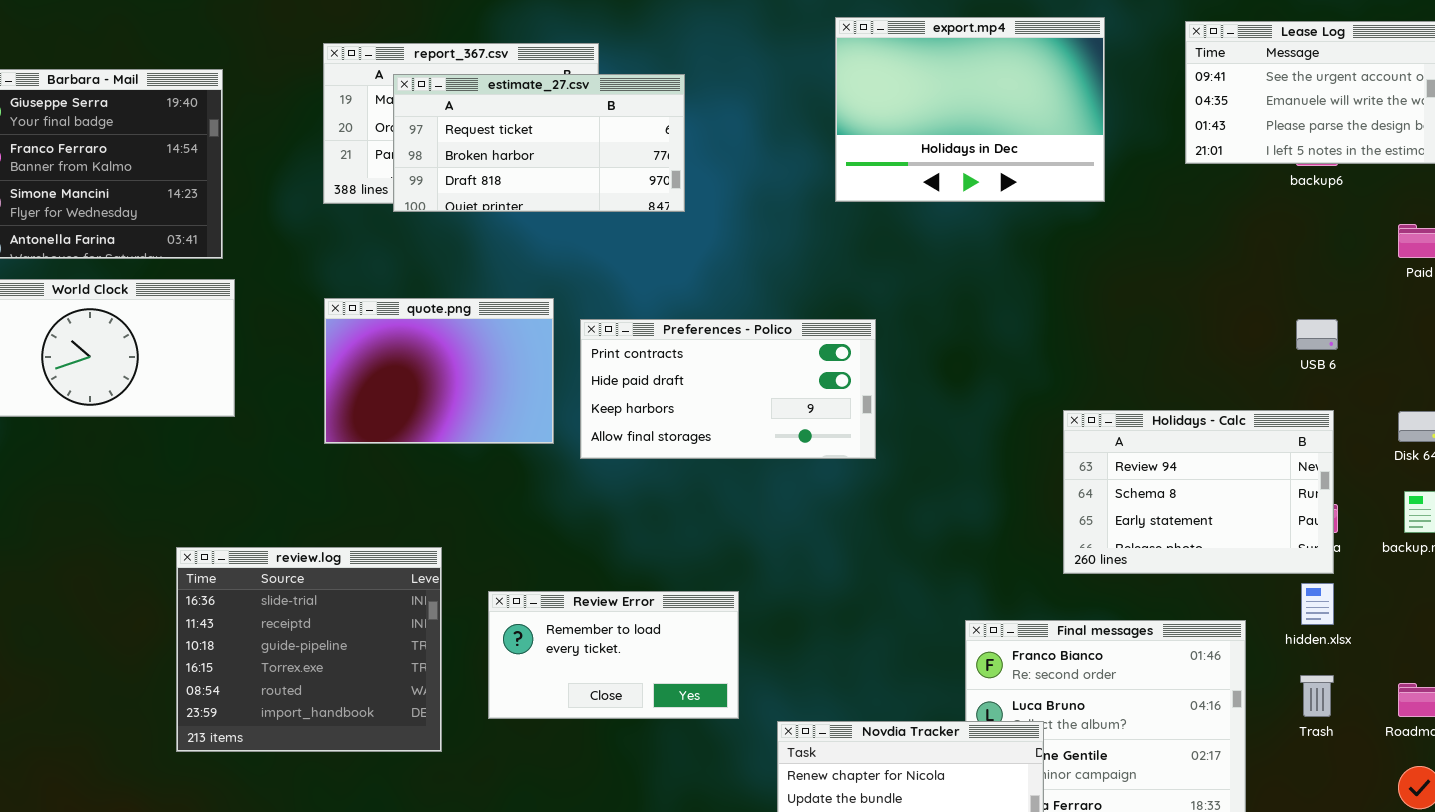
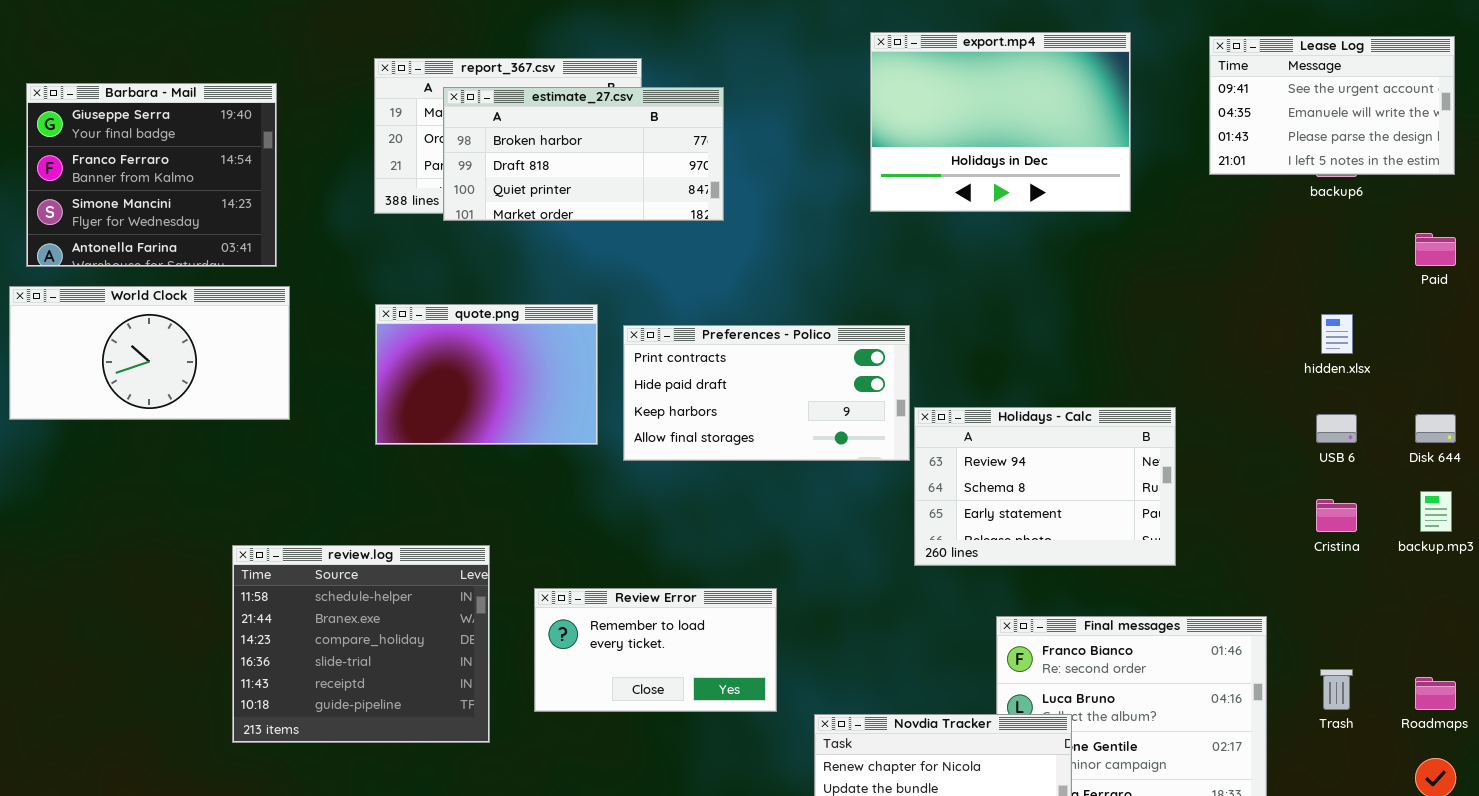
estimate_27.csv: [393,74,685,212] -> [443,87,724,221], scrolled down 1 row
USB 6: [1296,319,1338,350] -> [1316,414,1357,443], moved
Holidays - Calc: [1063,410,1334,574] -> [914,407,1176,566], moved
review.log: [176,547,442,752] -> [232,545,490,743], scrolled up 3 rows
hidden.xlsx: [1301,583,1334,625] -> [1321,314,1353,354], moved

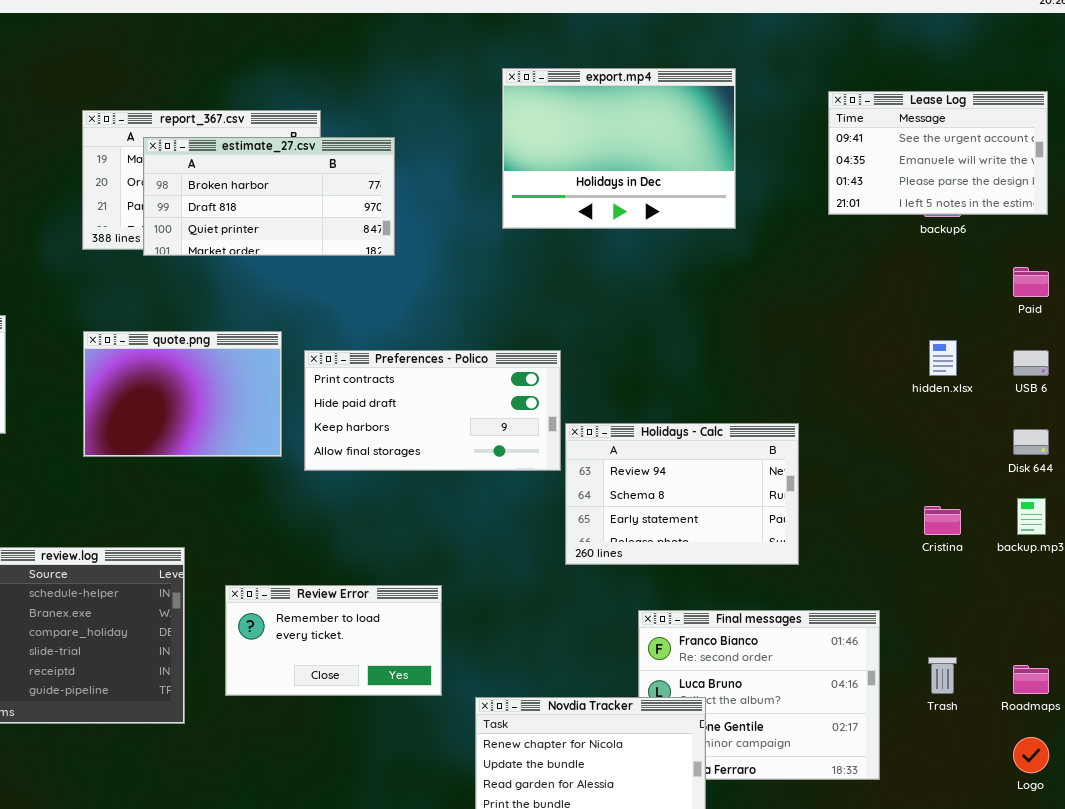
export.mp4: [870,32,1131,212] -> [502,68,736,229], moved
USB 6: [1316,414,1357,443] -> [1013,350,1049,376], moved

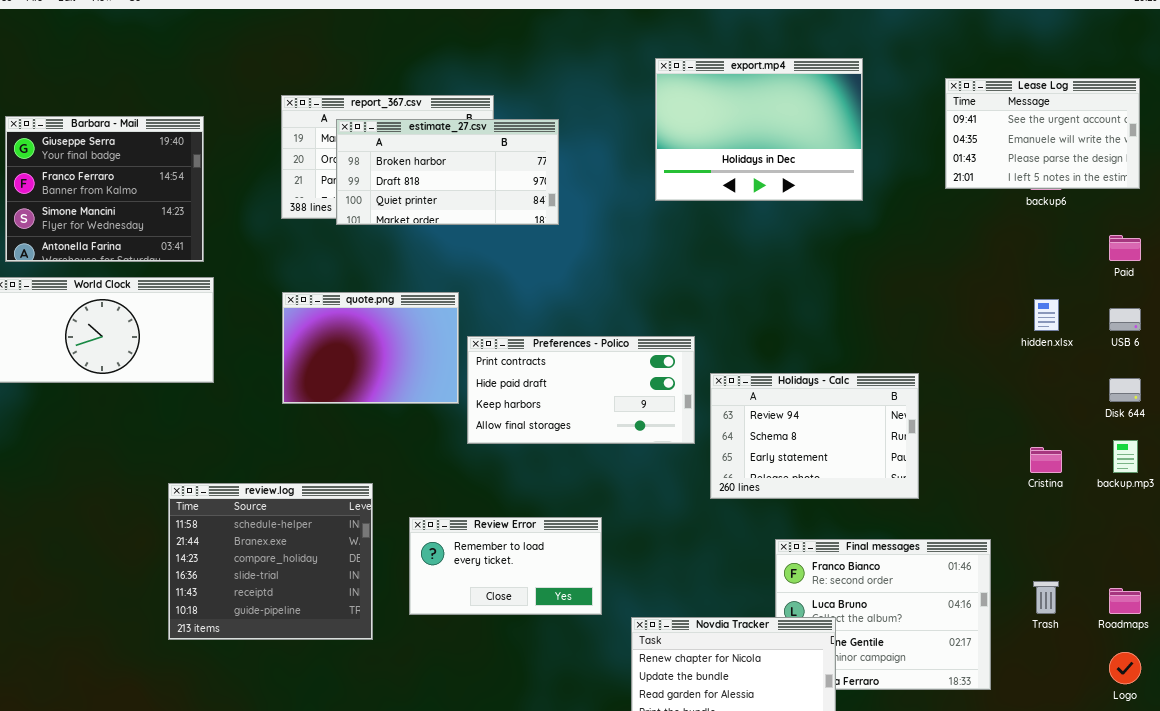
Preferences - Polico: [304,350,561,471] -> [467,336,695,444], moved

